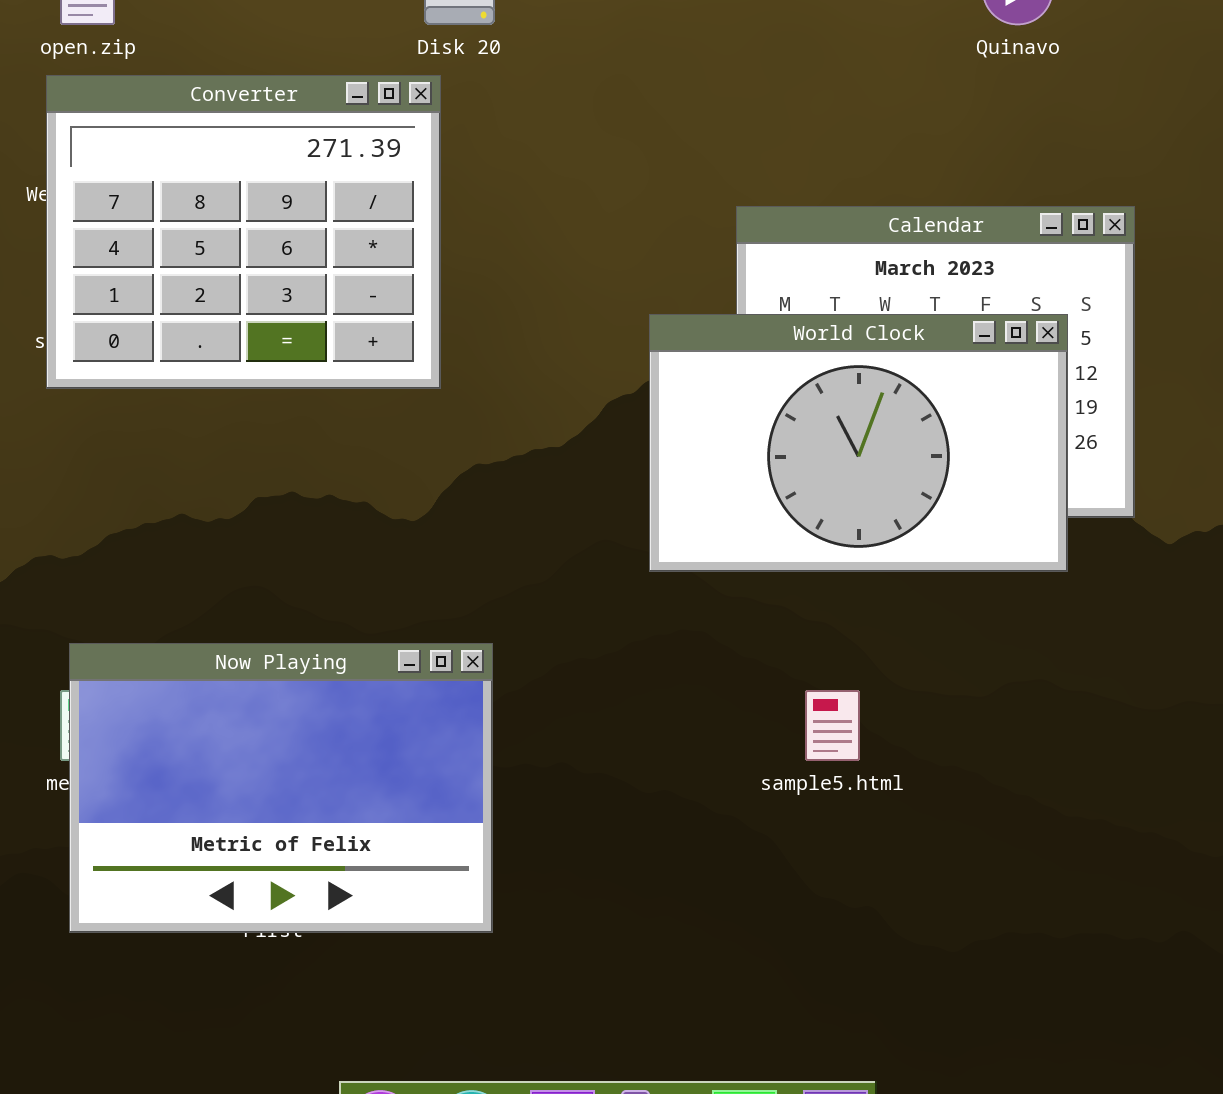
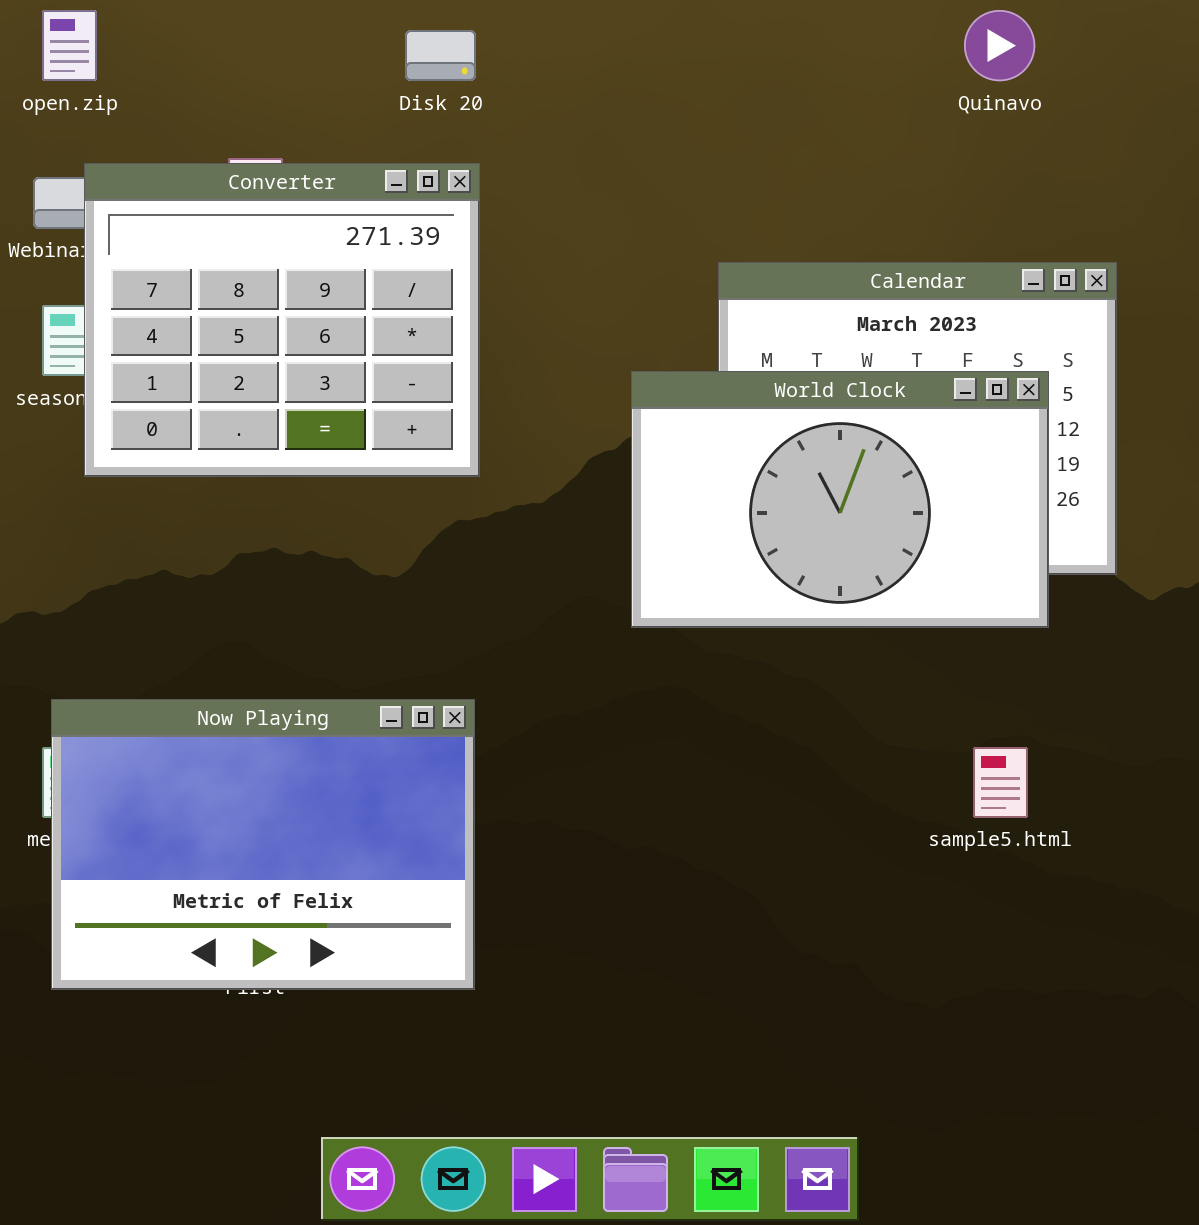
Converter: [46,75,441,389] -> [84,163,480,477], moved
sample5.html: [805,690,860,761] -> [973,747,1028,818], moved

